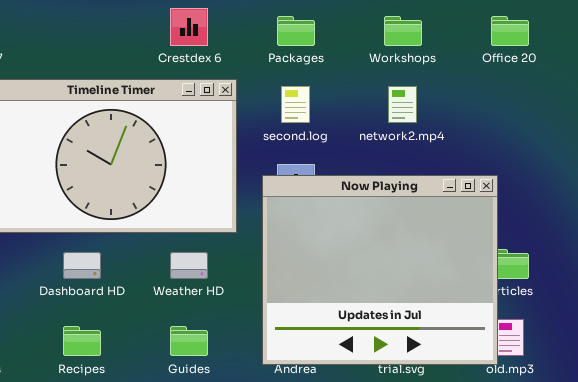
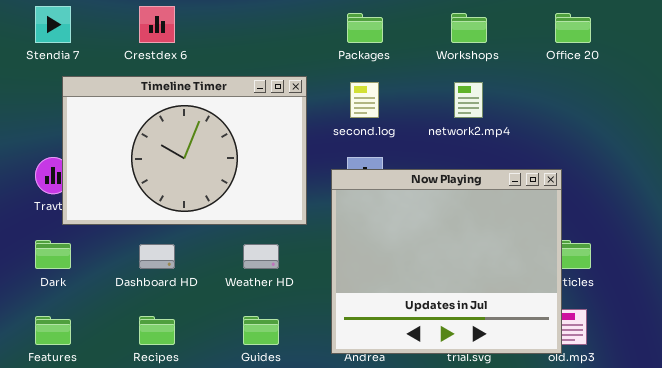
Crestdex 6: [170,8,208,46] -> [139,6,175,43], moved

